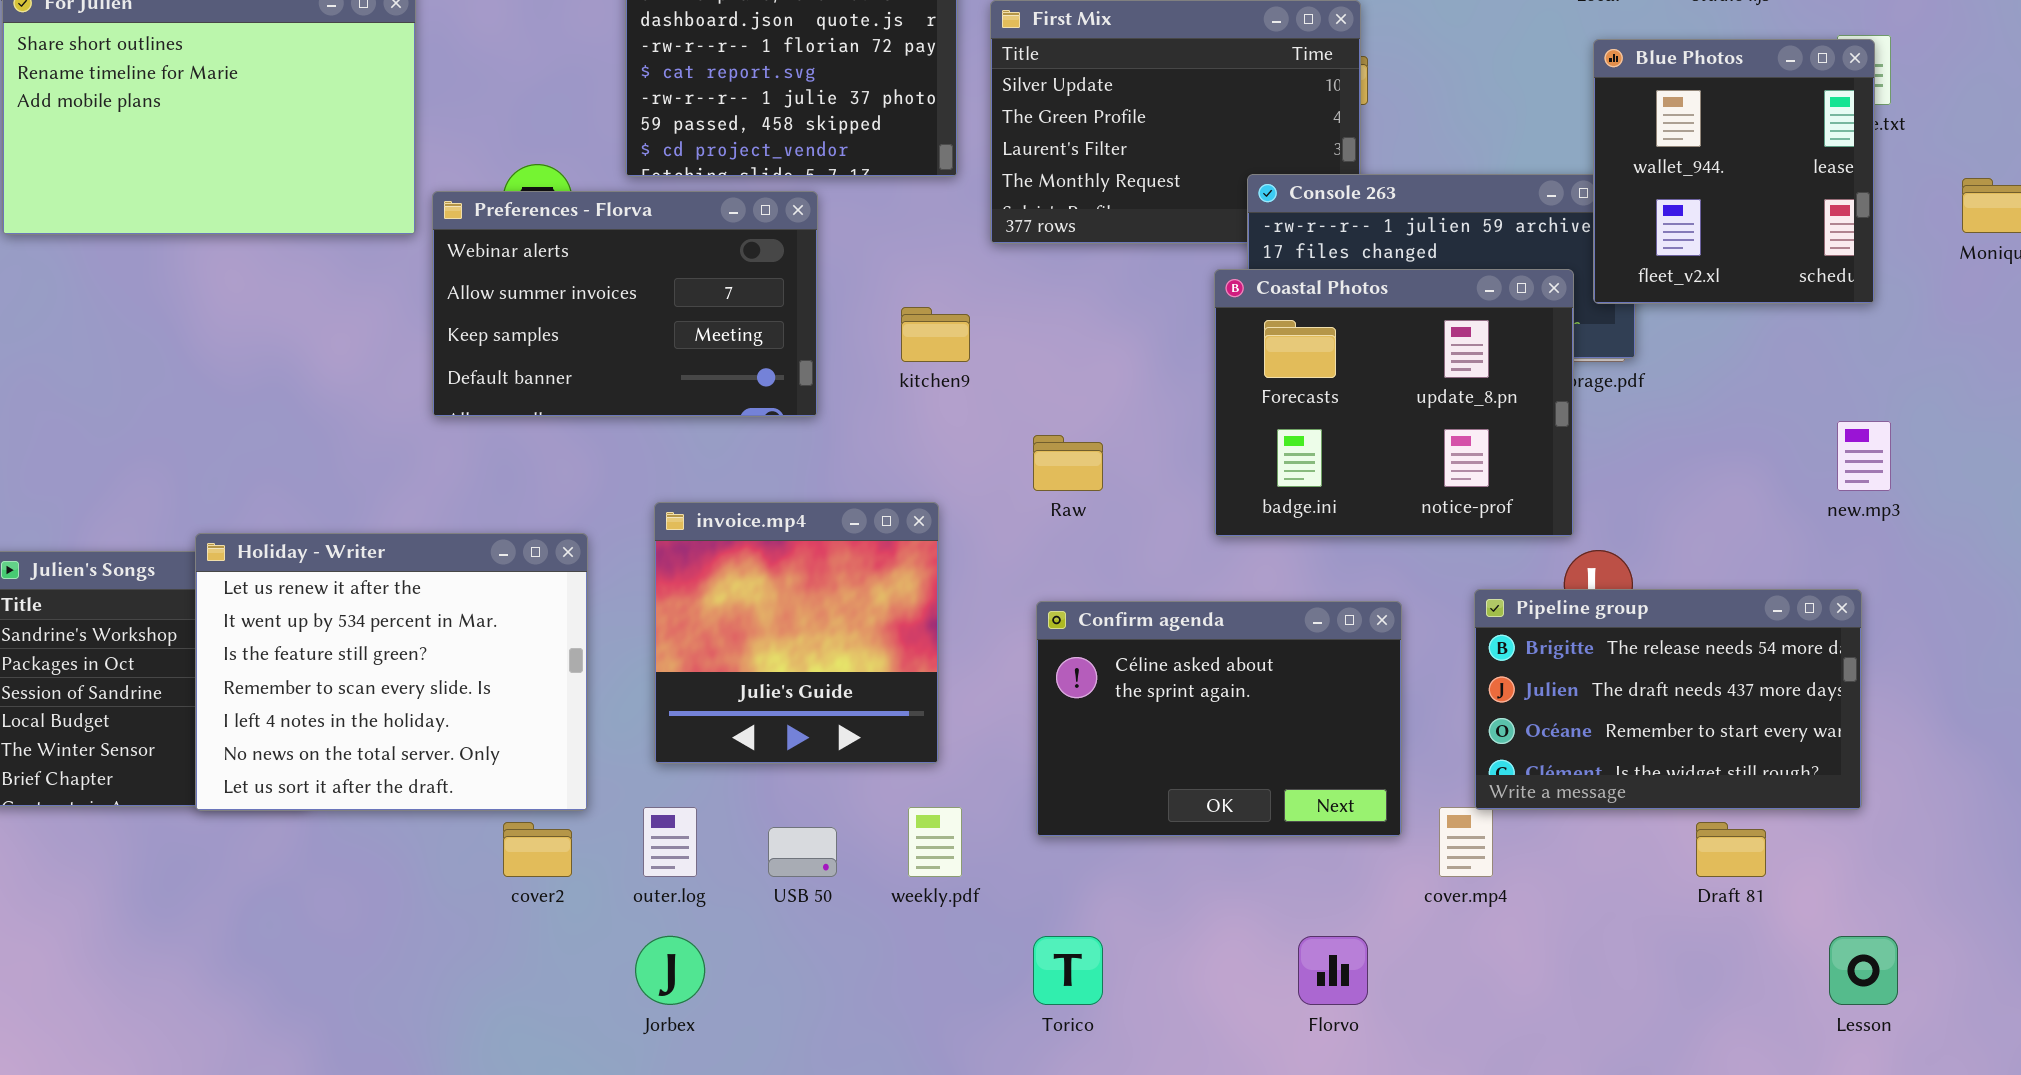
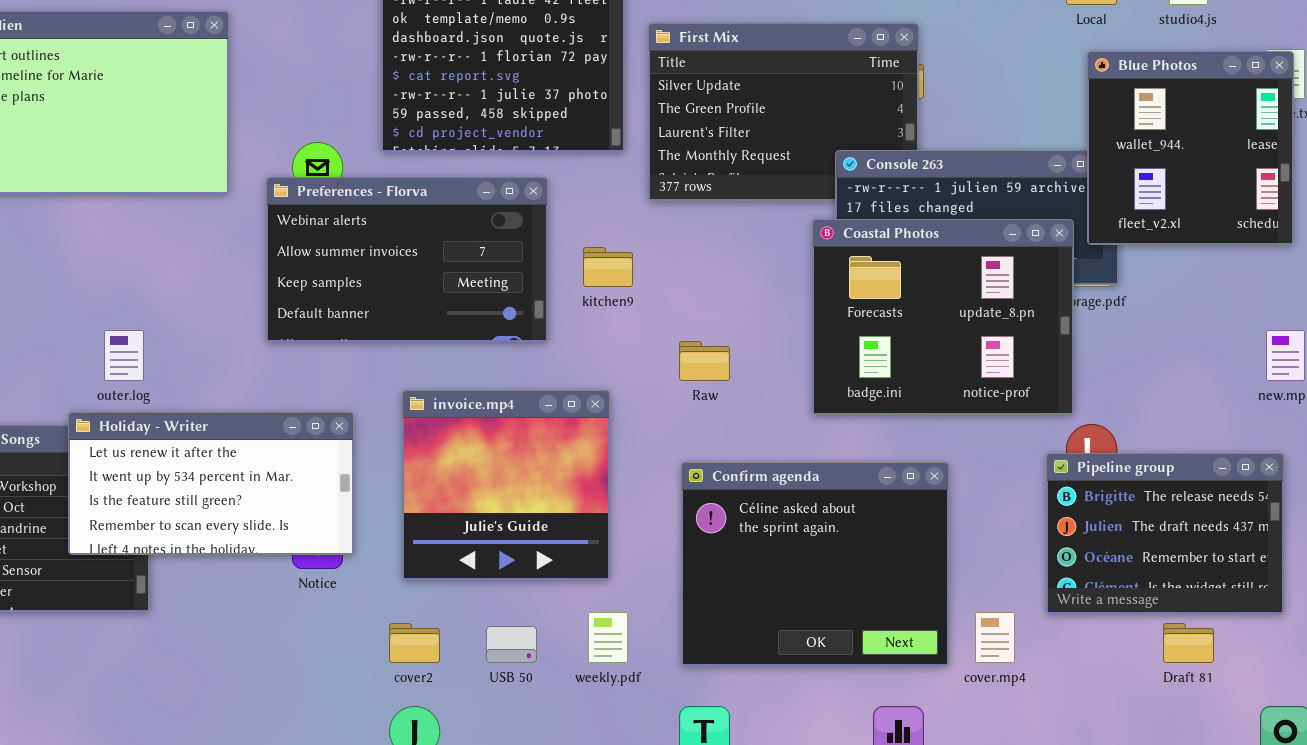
Preferences - Florva: [432,191,818,417] -> [266,177,548,342], moved
Holiday - Writer: [195,533,588,811] -> [68,412,354,555], resized
Pipeline group: [1474,589,1862,810] -> [1046,453,1284,614], resized
Confirm agenda: [1036,601,1402,837] -> [681,462,949,666], resized
outer.log: [643,807,697,877] -> [104,330,144,381], moved
cover2: [503,822,572,877] -> [389,623,440,663], moved

